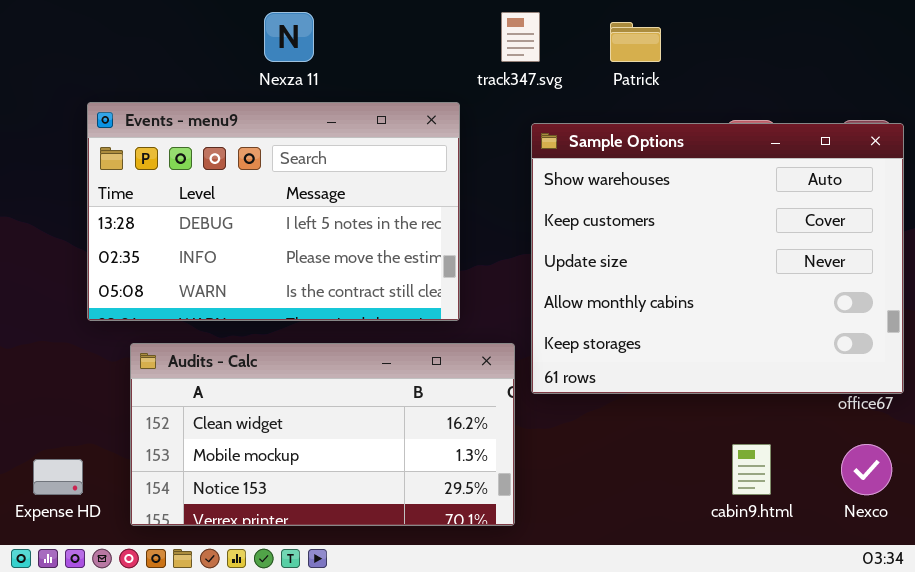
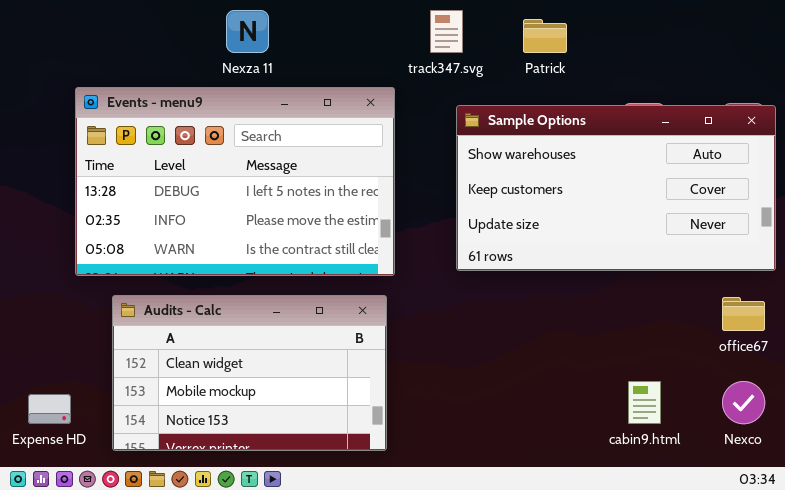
Sample Options: [531,123,904,394] -> [456,105,776,271], resized
Audits - Calc: [130,343,515,526] -> [112,295,387,451], resized

